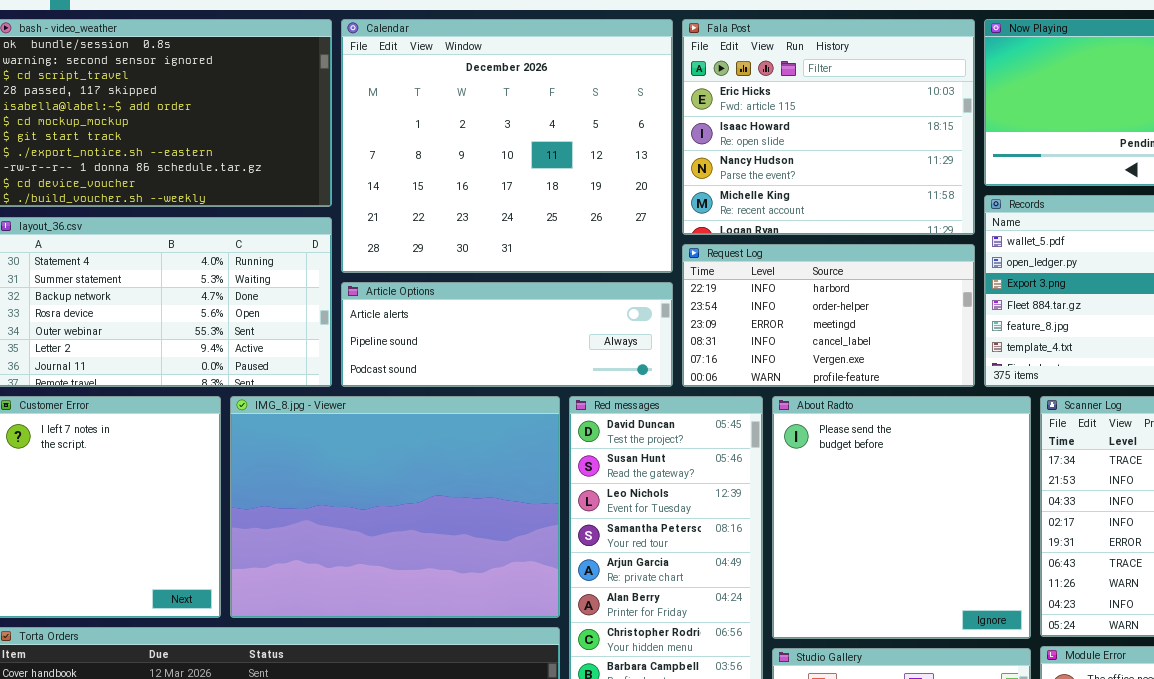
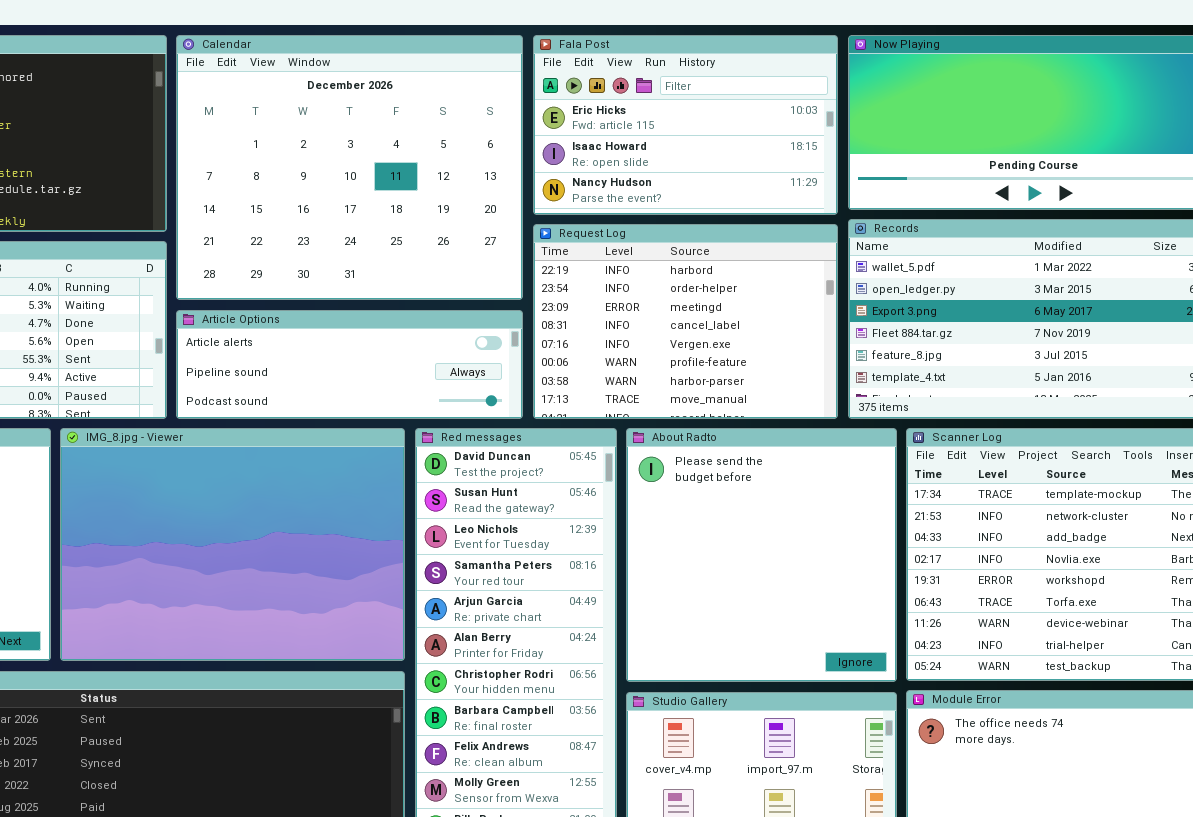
Fala Post: [682,19,975,235] -> [533,35,838,215], resized
Request Log: [682,244,975,387] -> [533,224,838,419], resized

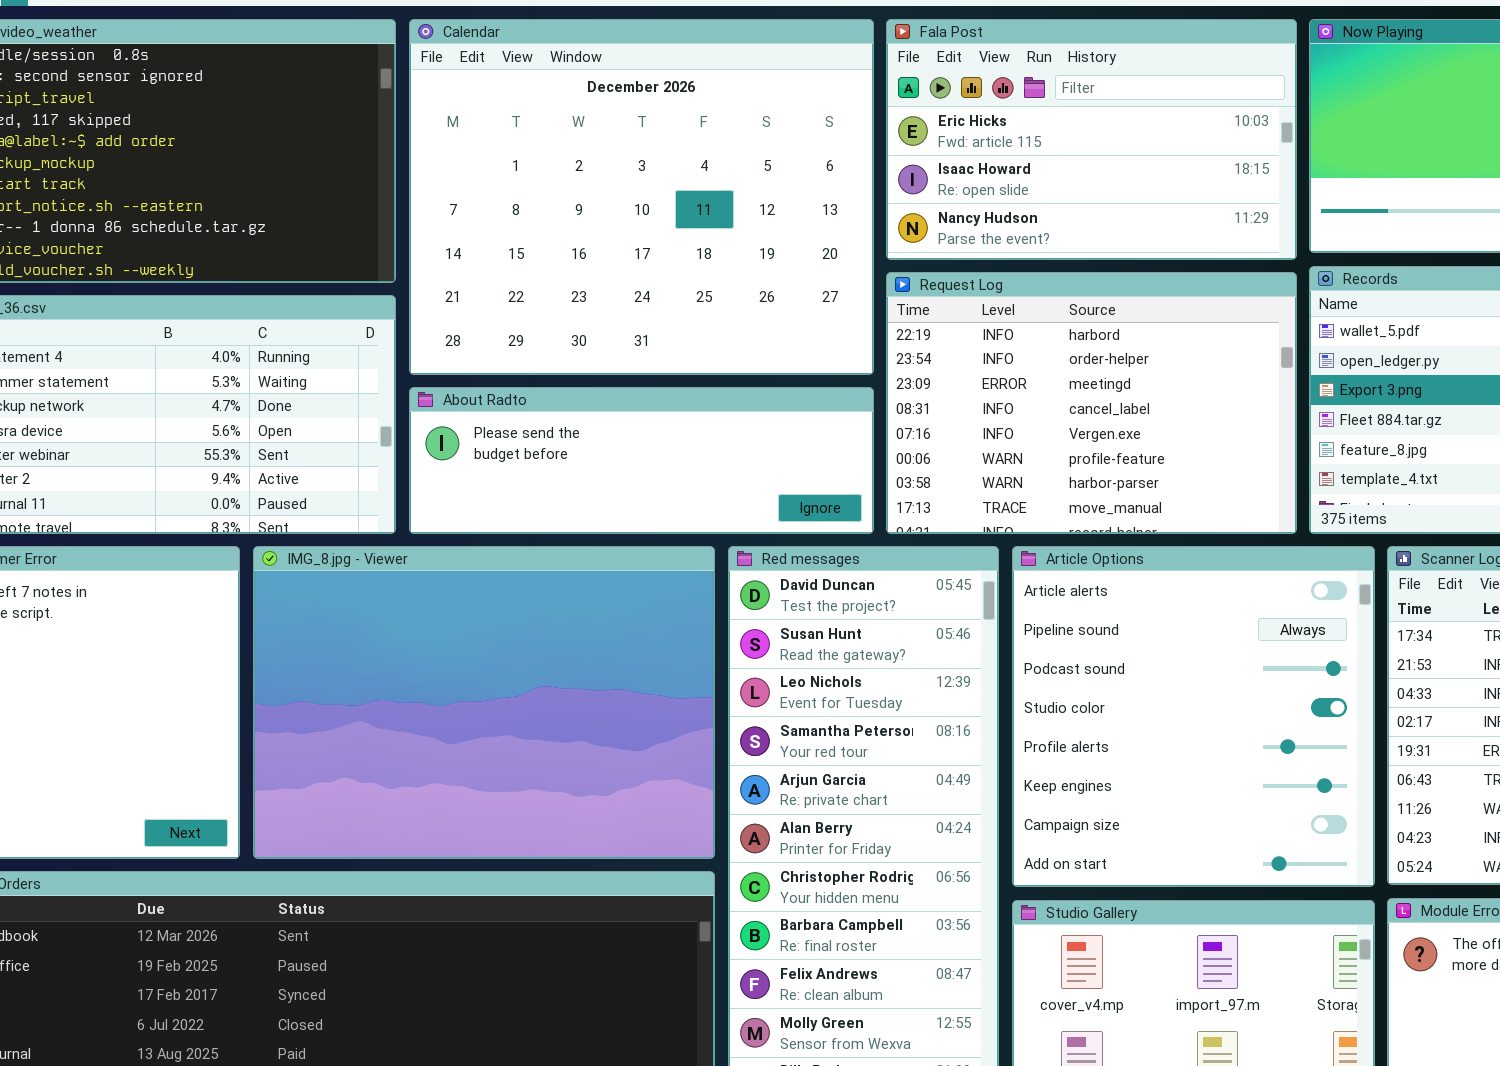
Article Options: [176,310,523,419] -> [1012,546,1375,887], moved, resized
About Radto: [626,428,897,682] -> [409,387,874,534], moved, resized

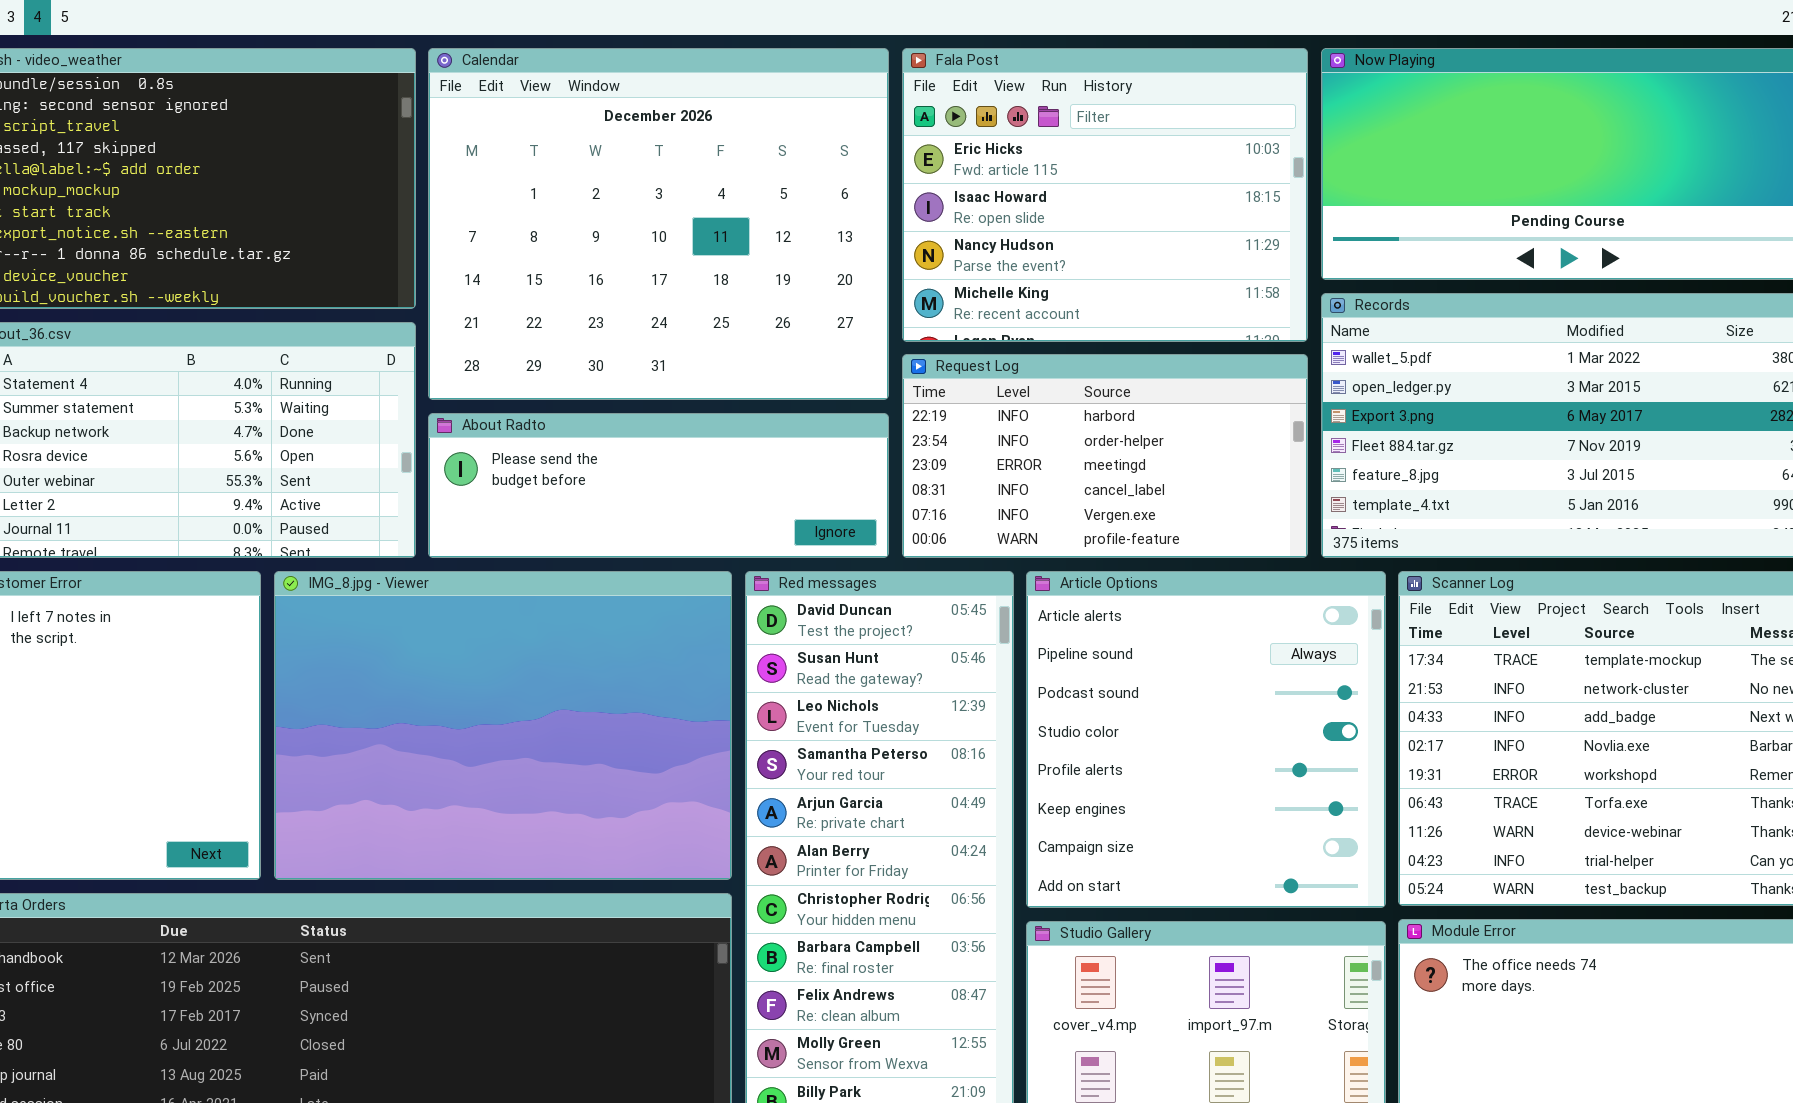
Fala Post: [886,19,1297,260] -> [902,48,1308,342], resized
Request Log: [886,272,1297,534] -> [902,354,1308,558], resized

